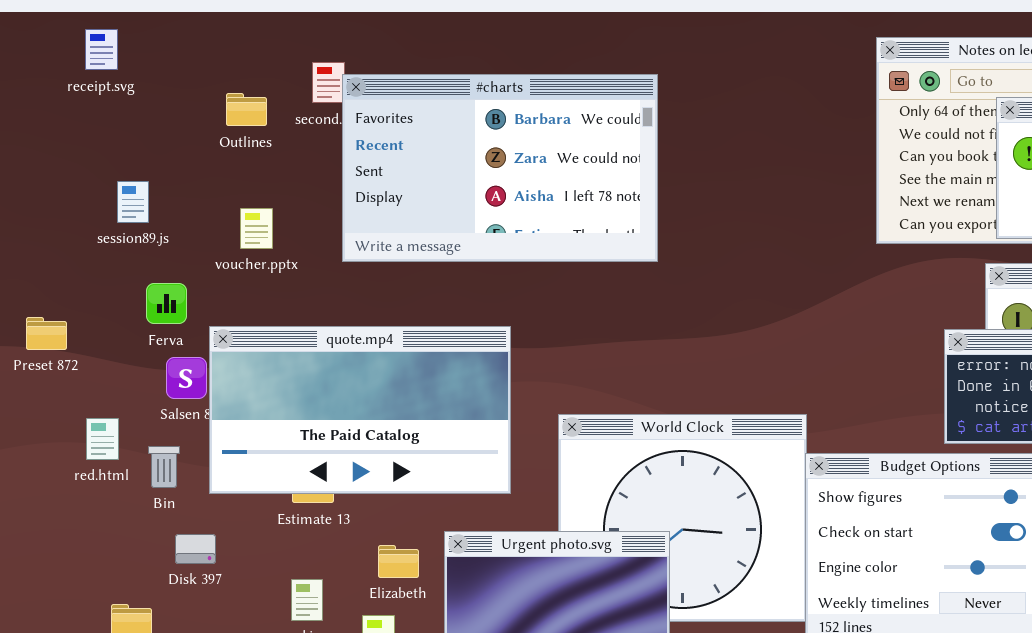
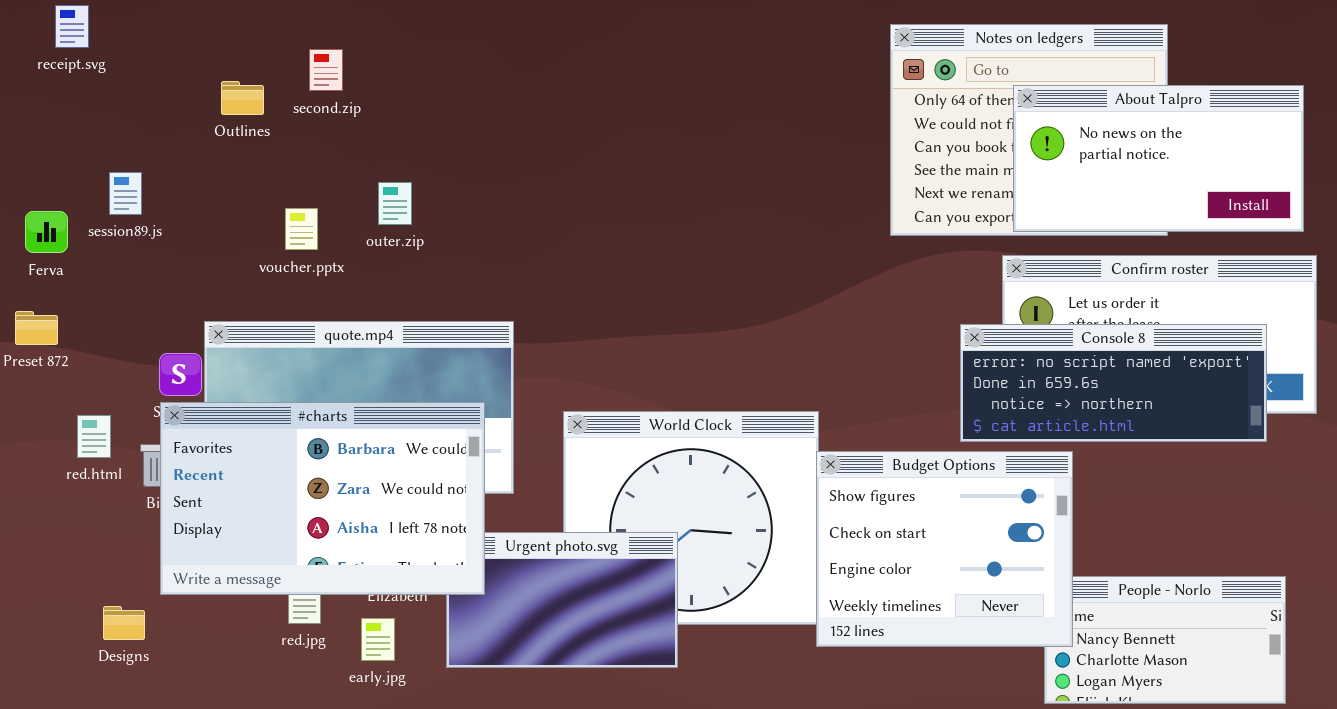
receipt.svg: [85,29,118,70] -> [55,5,89,48], moved
#charts: [342,74,658,262] -> [160,402,485,595], moved
voucher.pptx: [240,208,273,249] -> [285,208,318,250], moved
Ferva: [146,283,187,324] -> [25,211,68,253], moved

